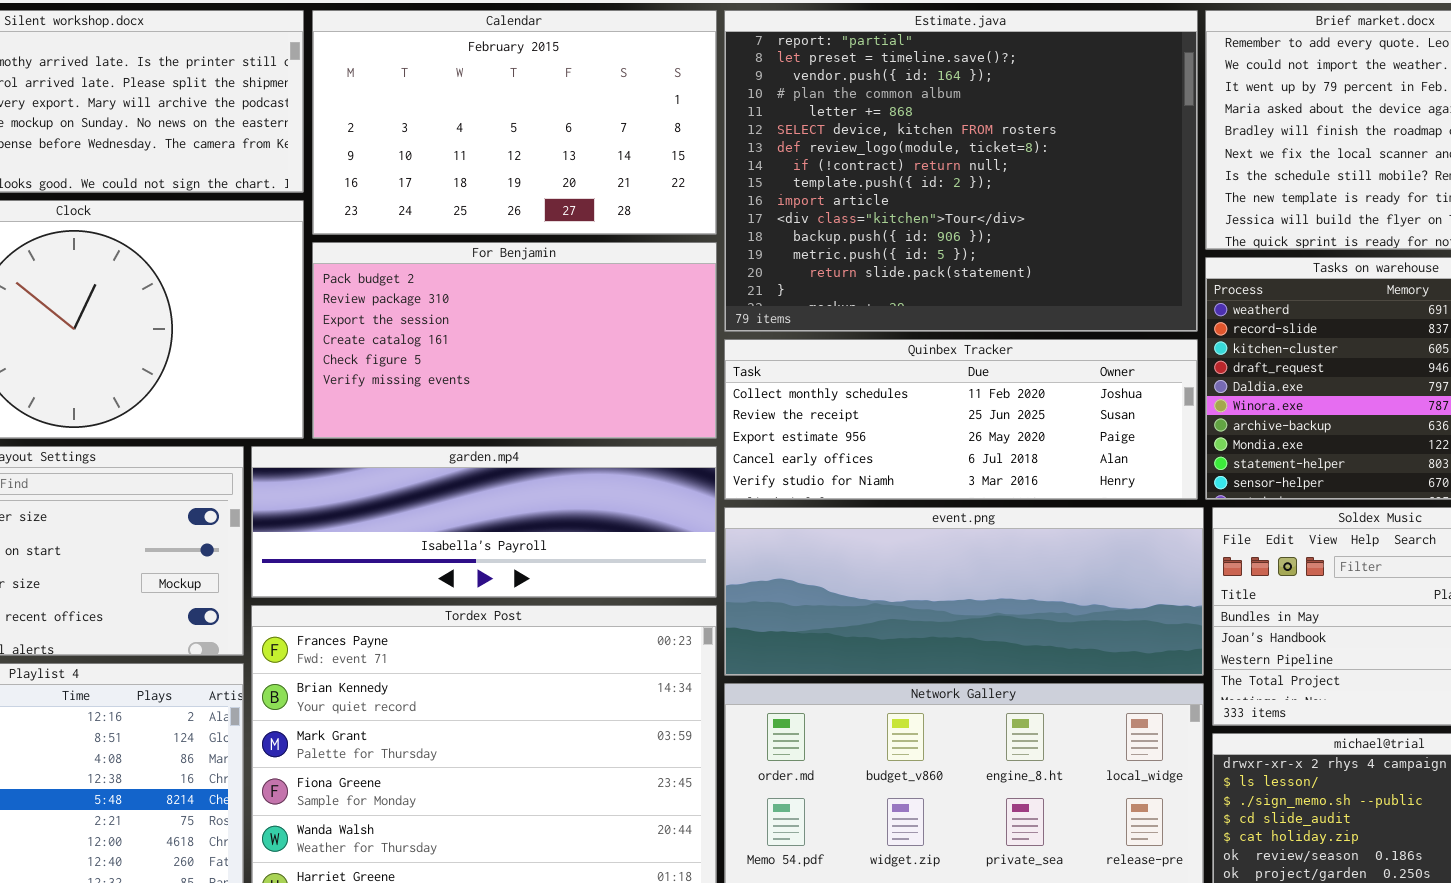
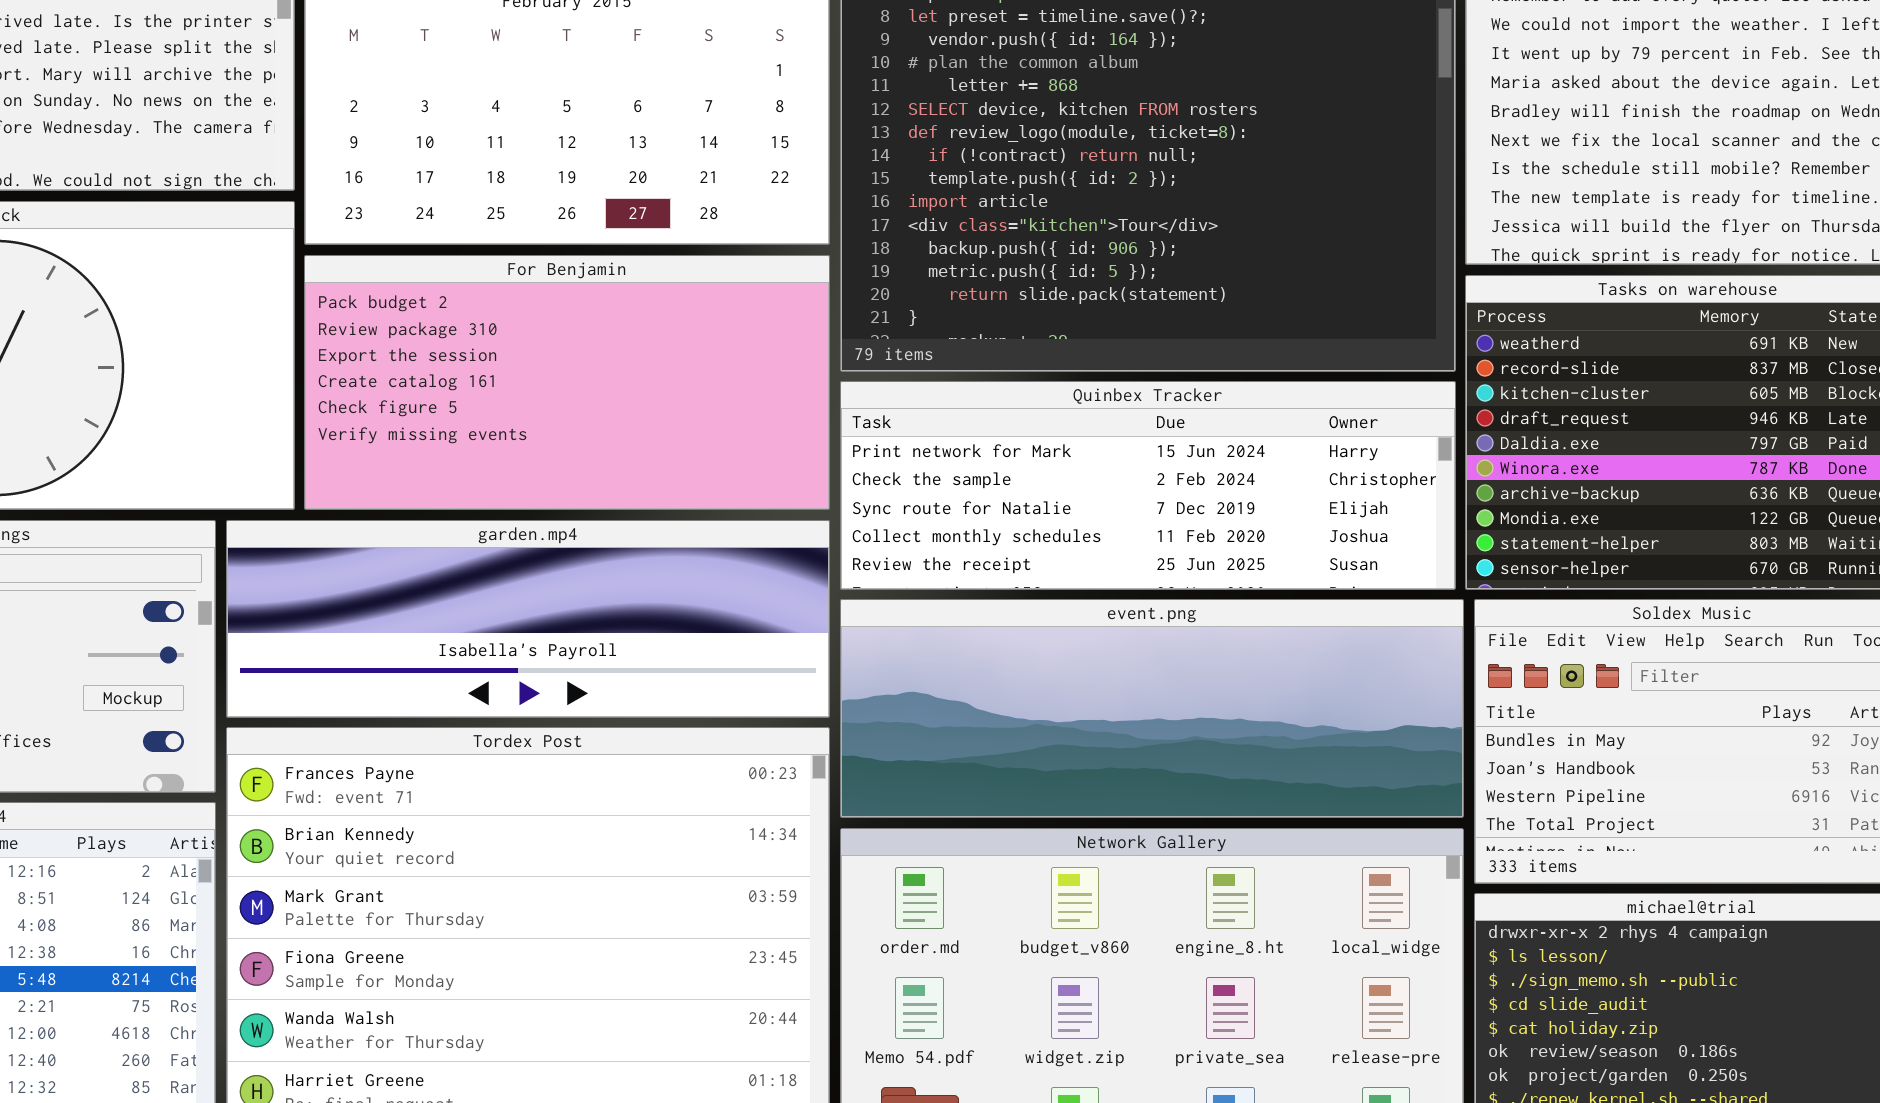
Quinbex Tracker: [724,339,1198,500] -> [840,381,1456,590], scrolled up 3 rows

